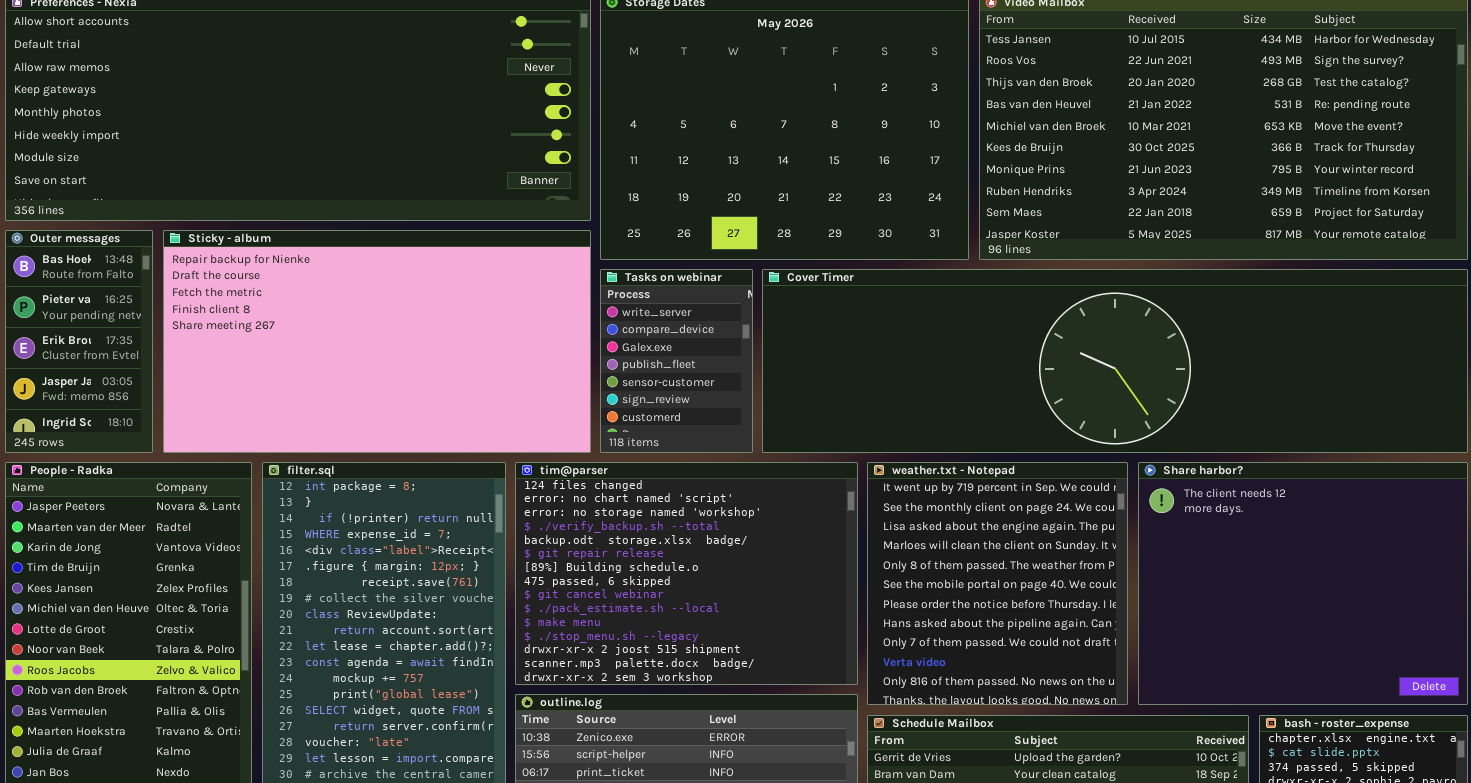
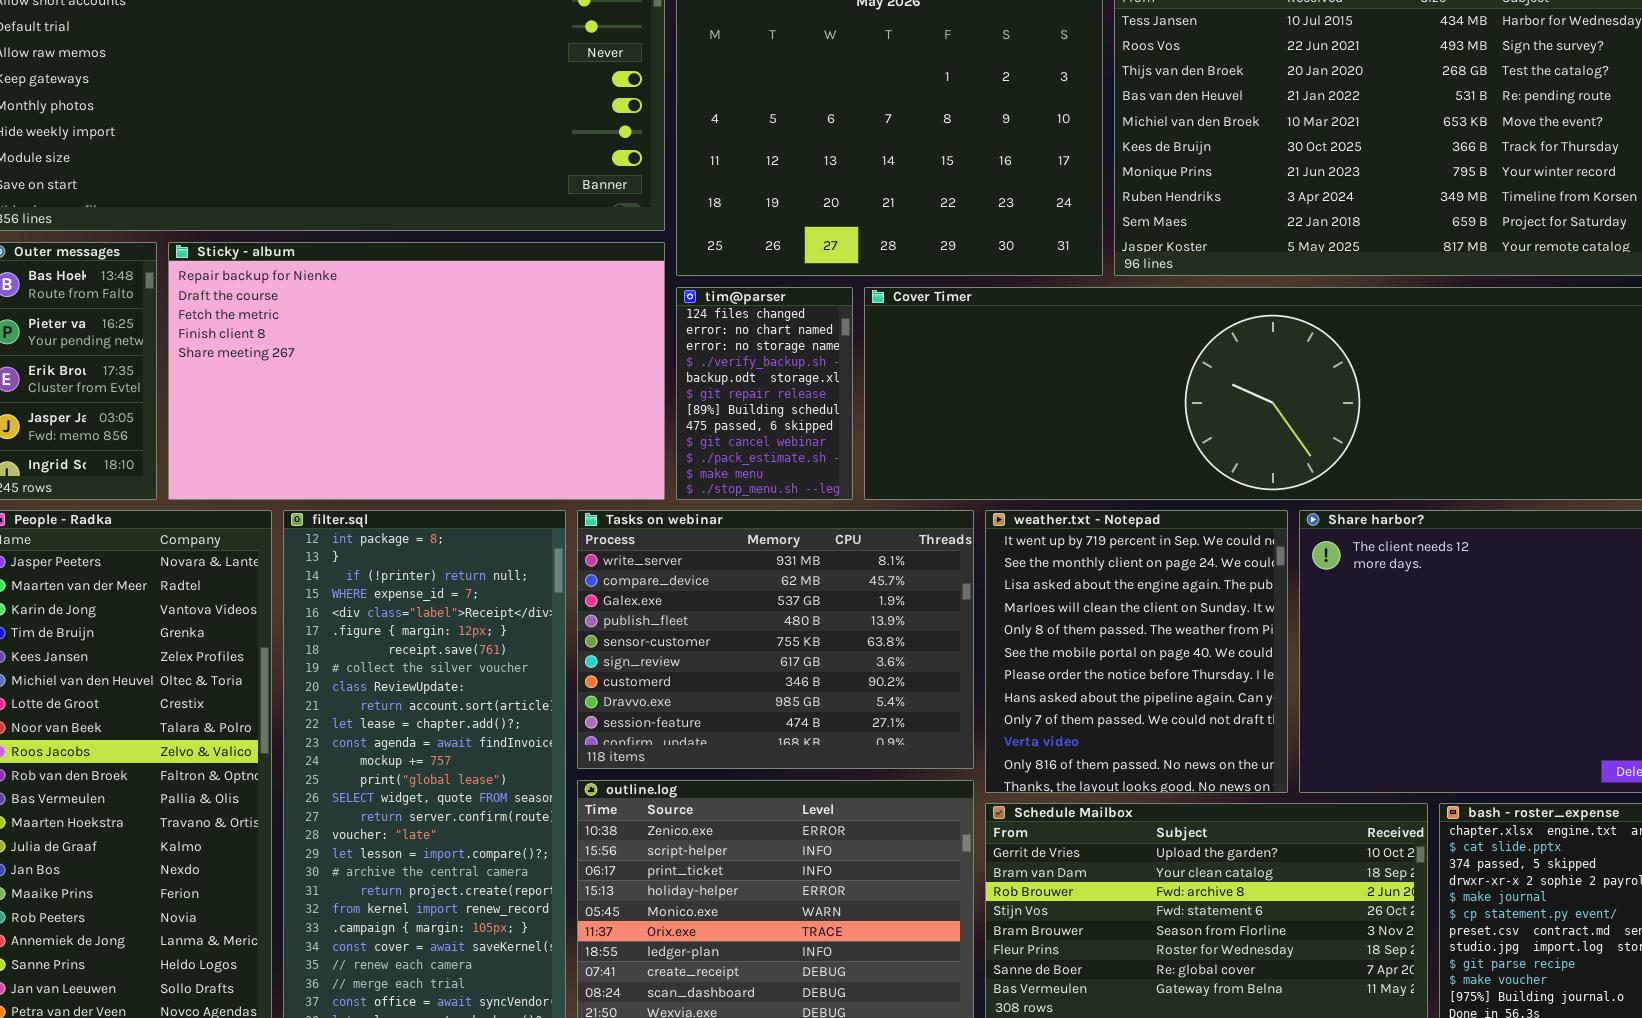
Tasks on webinar: [600,269,753,453] -> [577,510,974,769], moved, resized
tim@parser: [515,462,858,685] -> [676,287,853,500], moved, resized

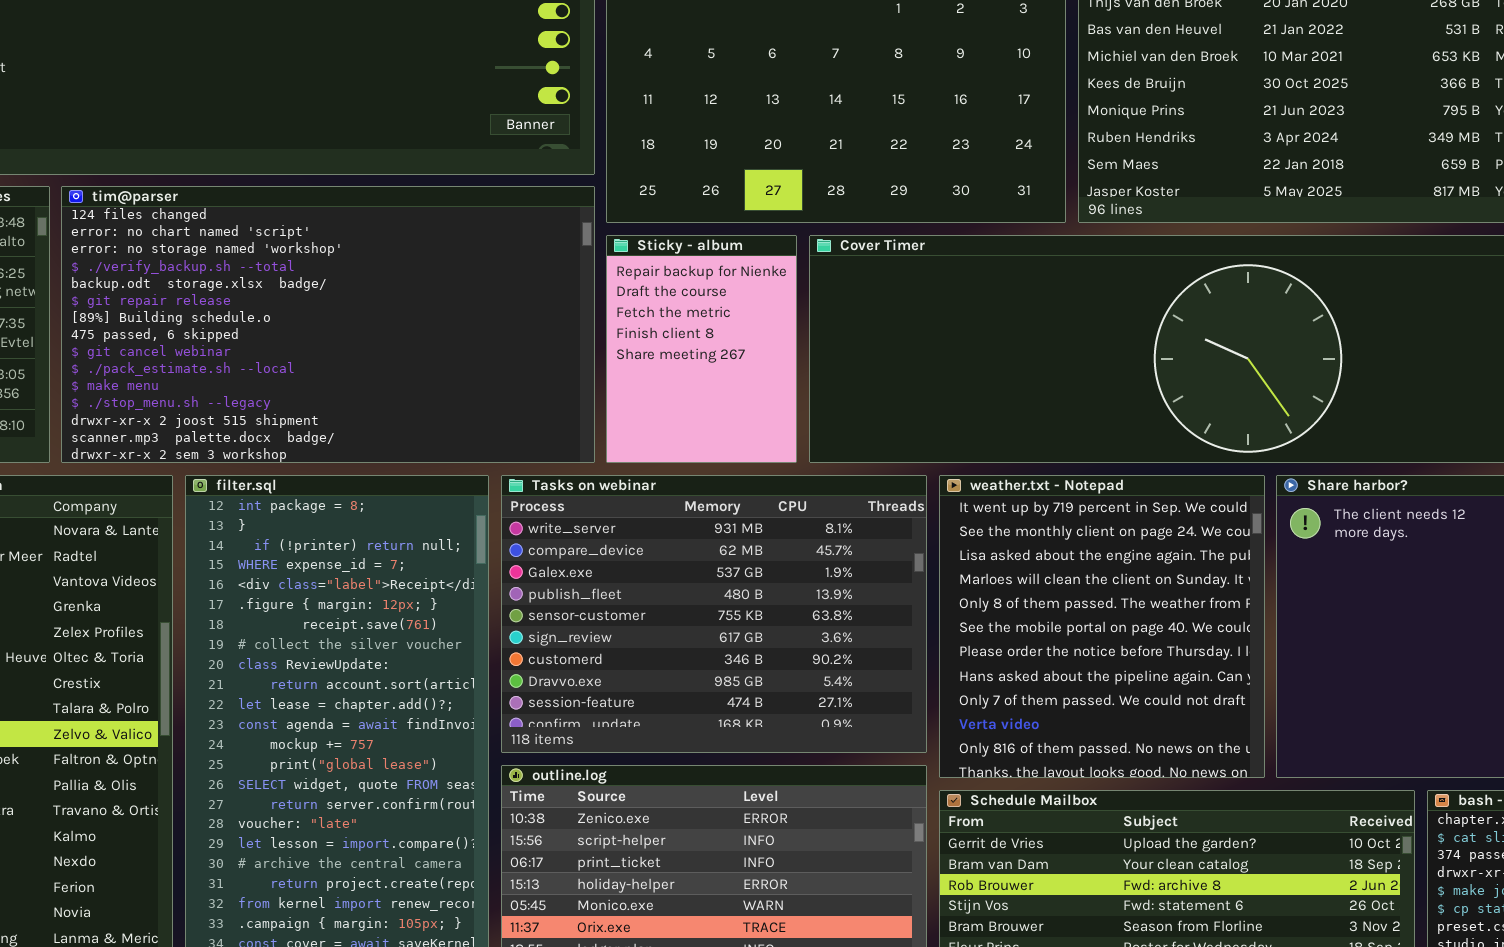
Sticky - album: [168,242,665,500] -> [606,235,797,463], moved, resized
tim@parser: [676,287,853,500] -> [61,186,595,463], moved, resized

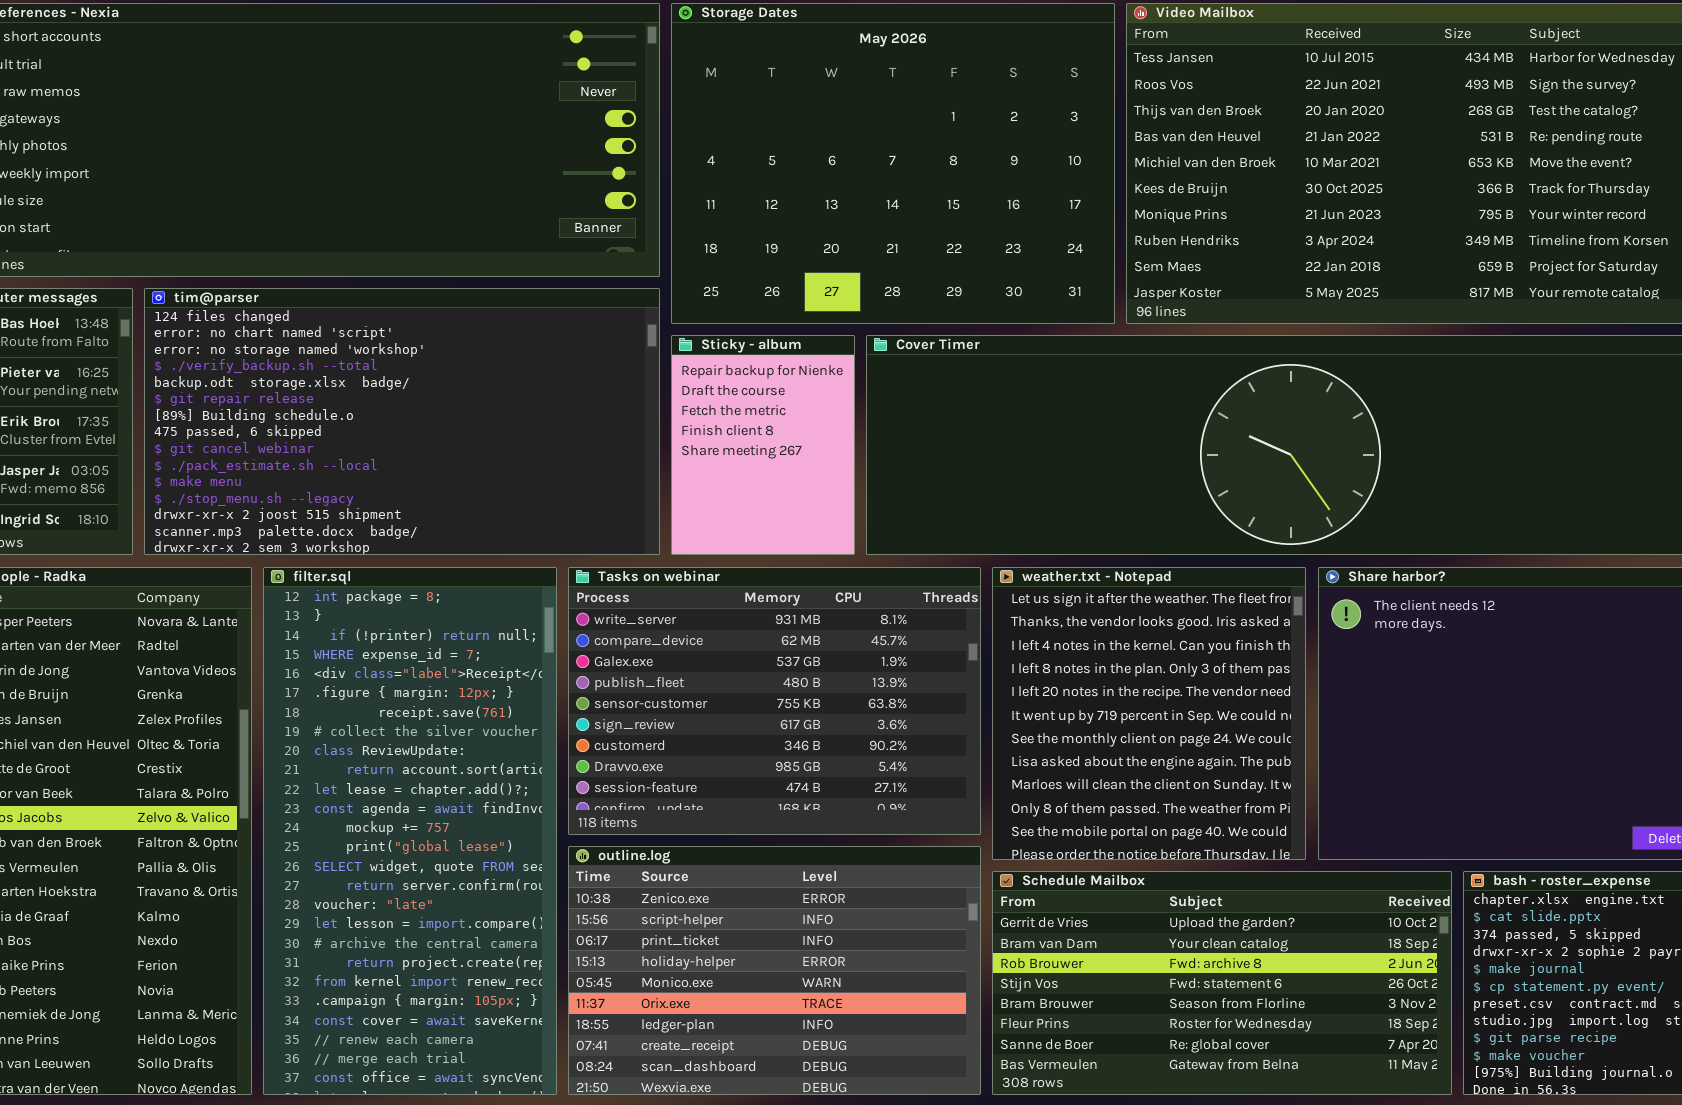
weather.txt - Notepad: [939,475,1265,778] -> [992,567,1306,860], scrolled up 5 rows

